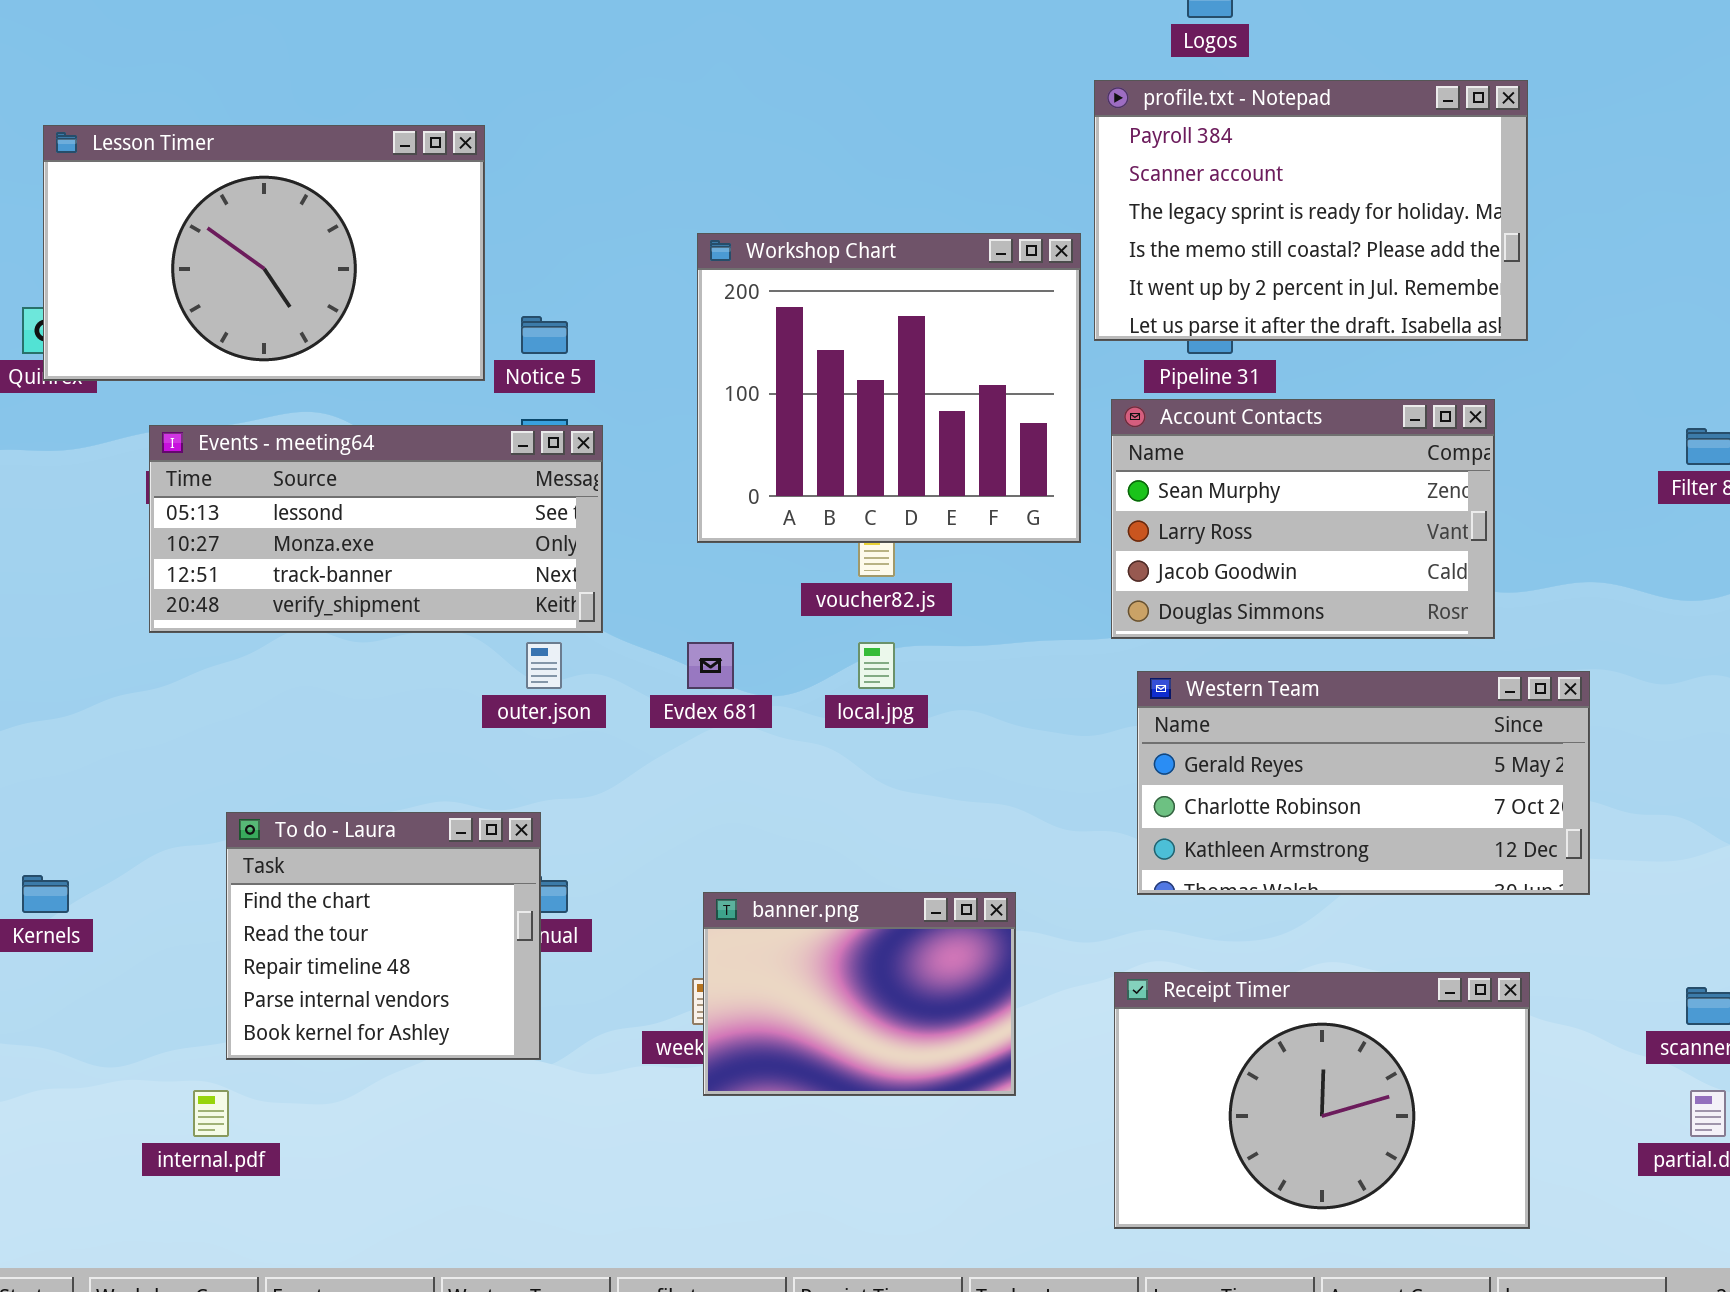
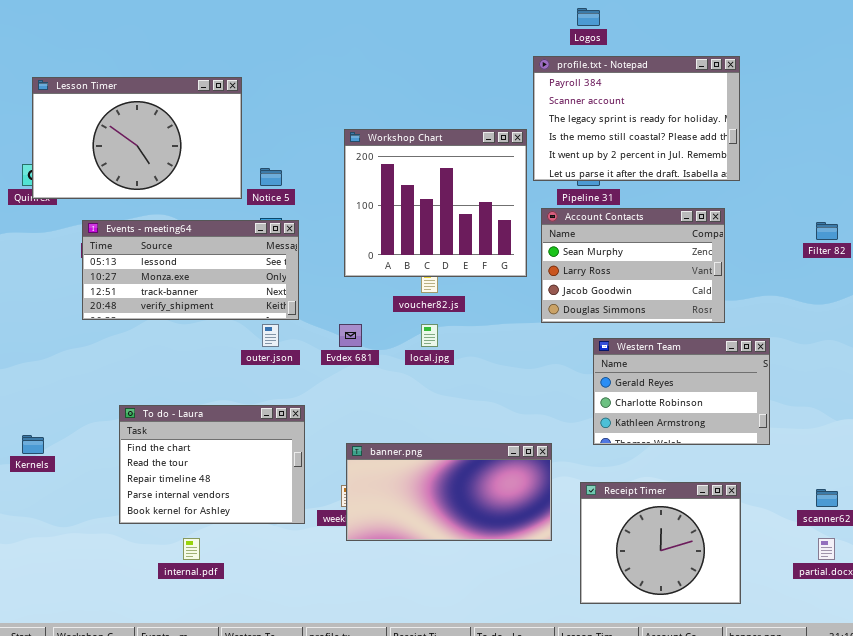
Western Team: [1137,671,1590,895] -> [593,338,770,445], resized
To do - Laura: [226,812,541,1060] -> [119,405,305,524], resized
banner.png: [703,892,1016,1096] -> [346,443,552,541], resized
Receipt Timer: [1114,972,1530,1229] -> [580,482,741,604], resized
internal.pdf: [193,1090,229,1137] -> [183,538,200,560], moved

